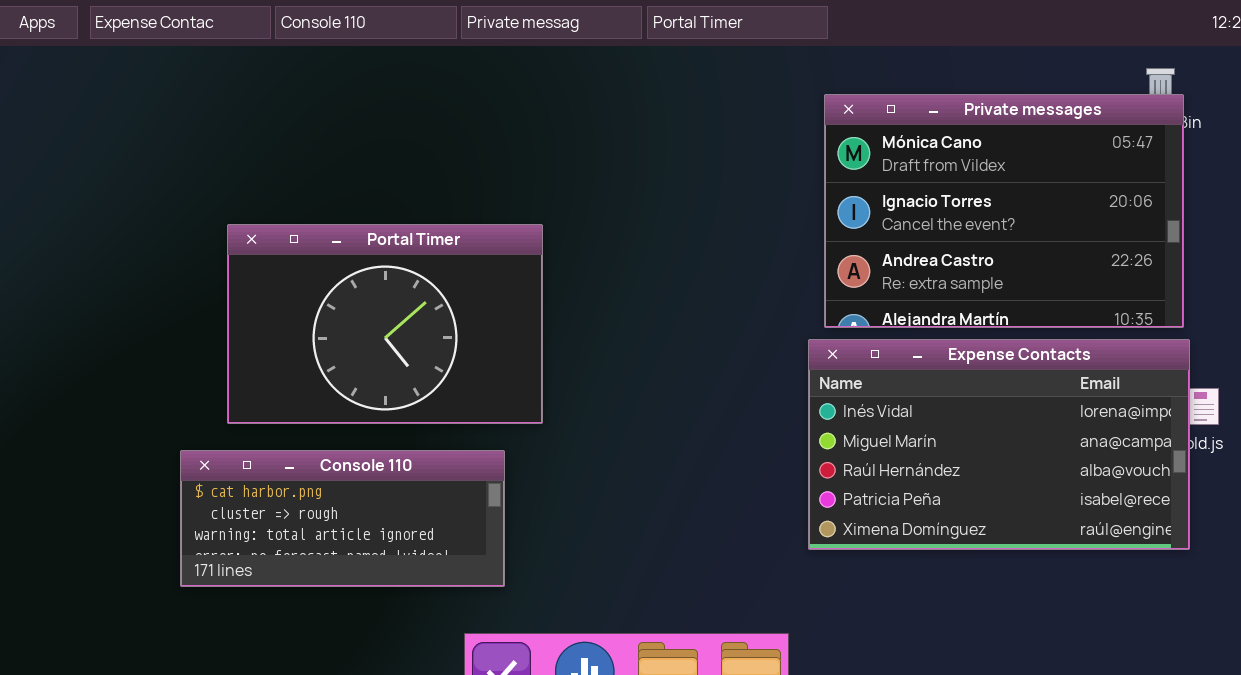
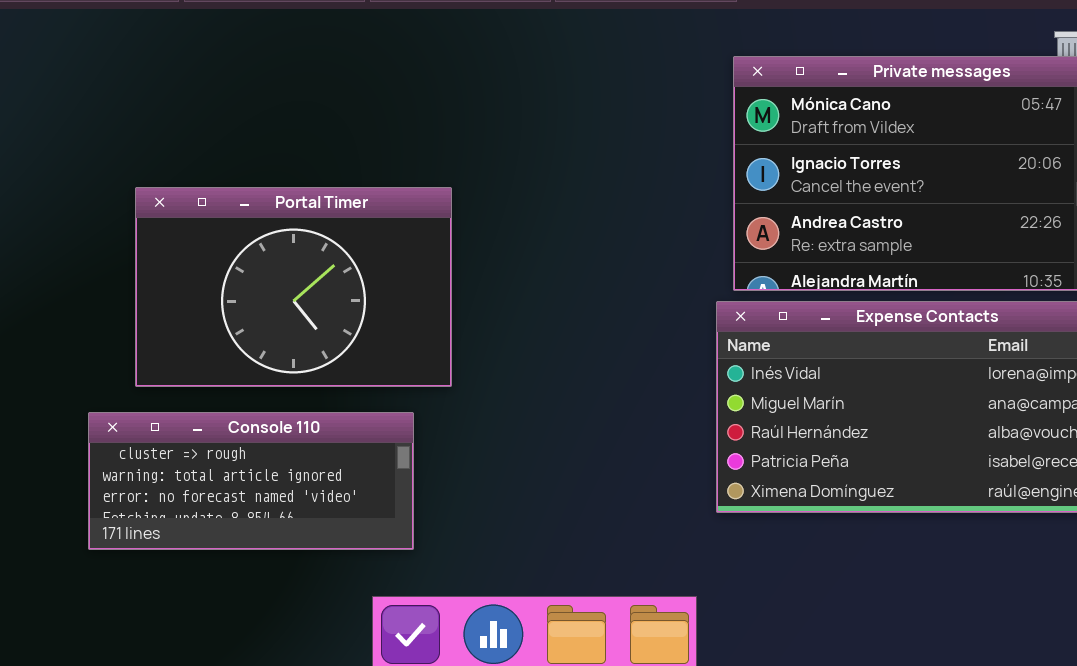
Console 110: [180,450,505,587] -> [88,412,414,550], scrolled down 1 row

